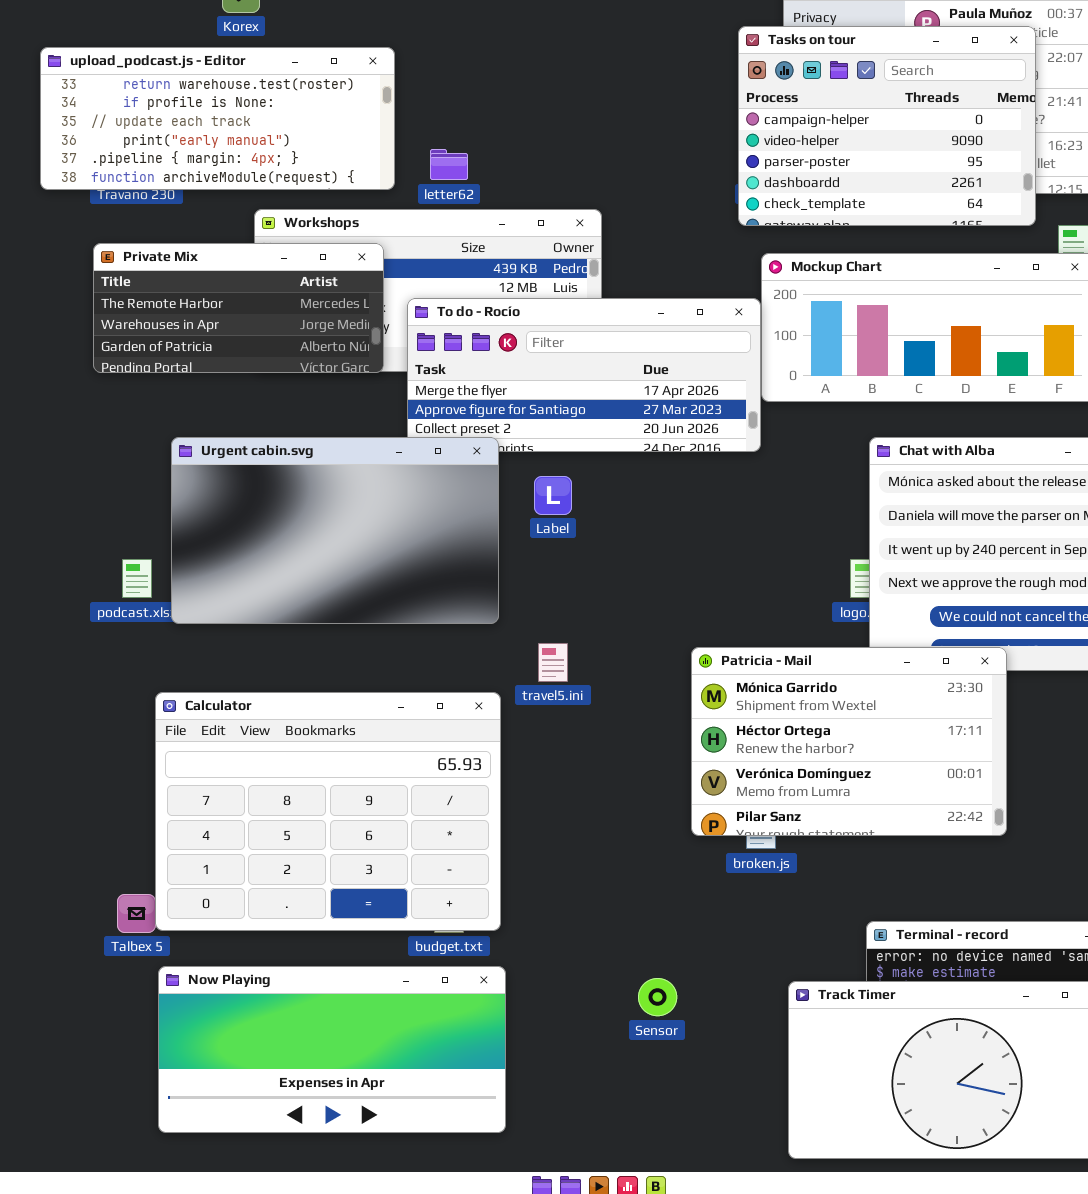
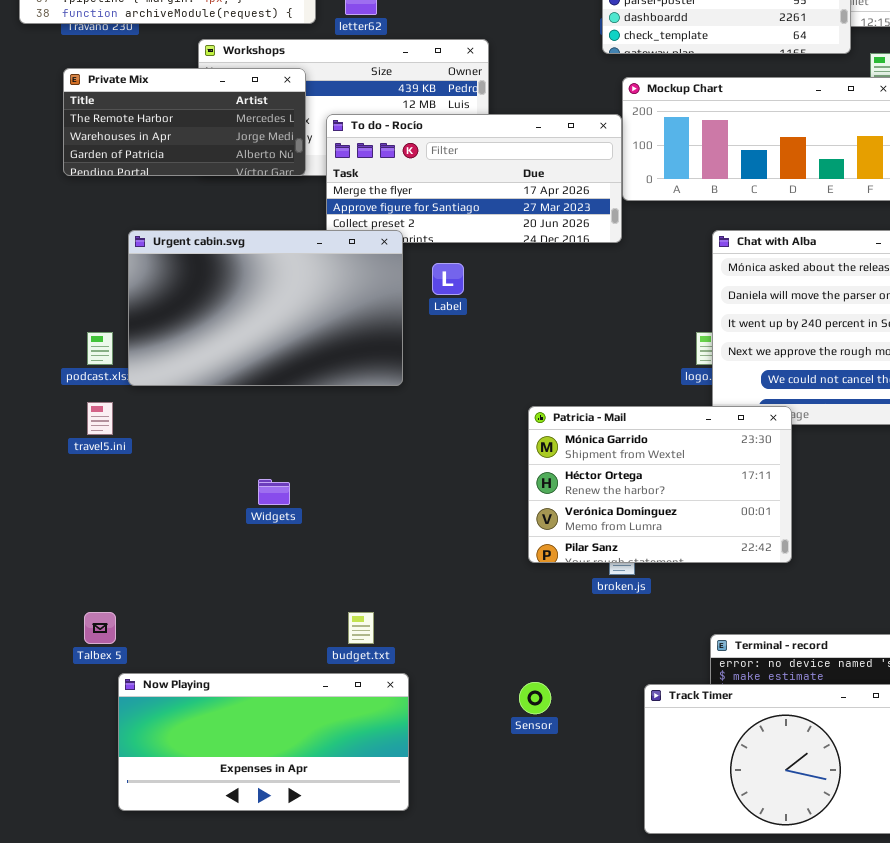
travel5.ini: [538,643,568,682] -> [87,402,113,435], moved
Patricia - Mail: [691,647,1007,836] -> [528,406,792,563], moved
Calculator: [155,692,501,931] -> none, closed

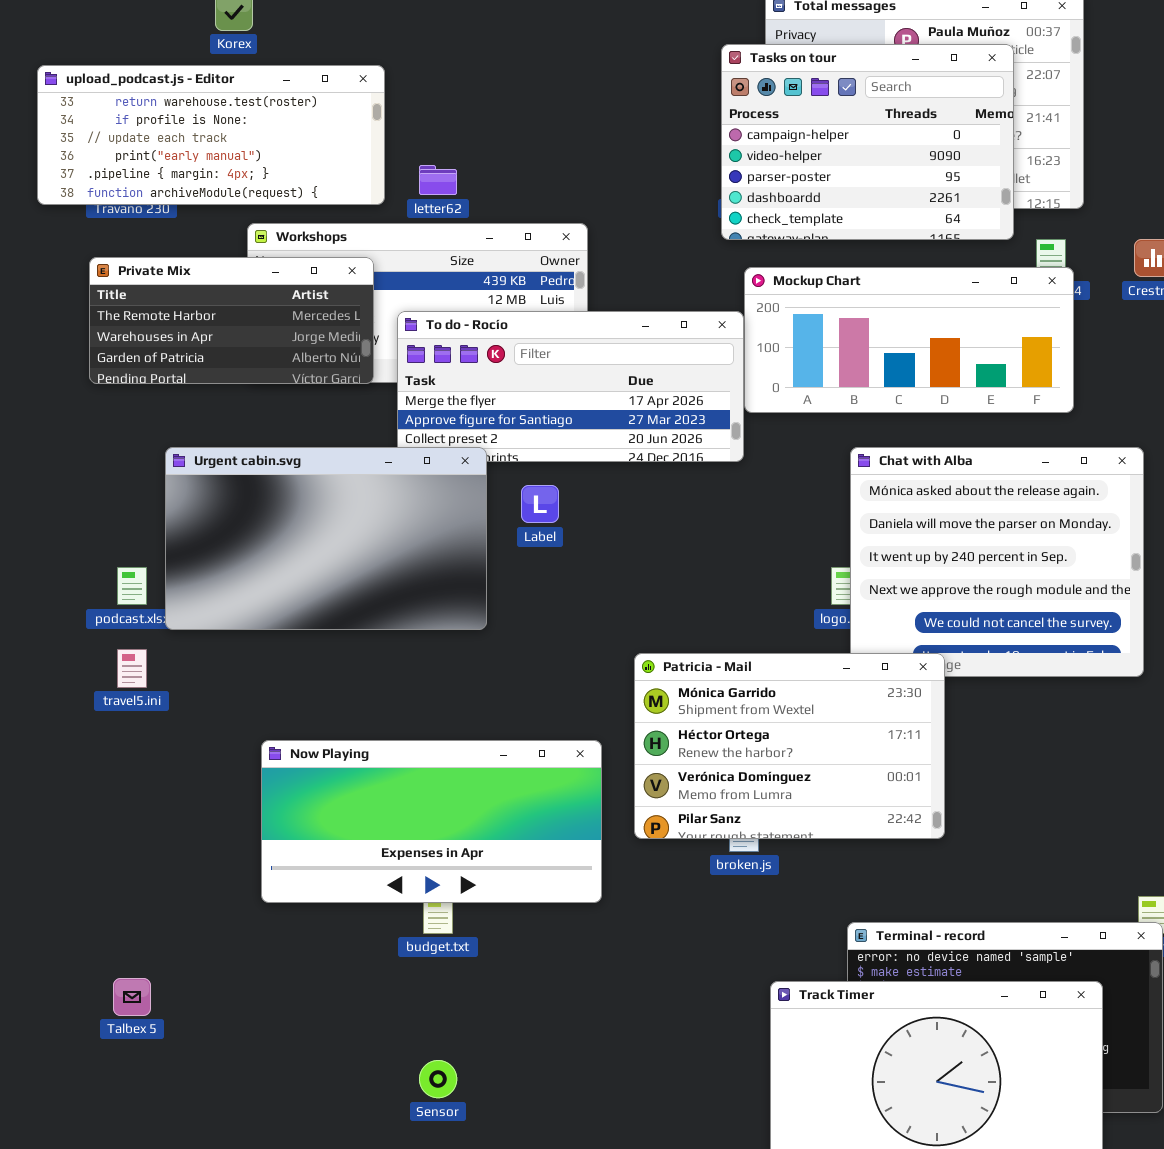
Talbex 5: [84,612,116,644] -> [113,978,151,1016], moved
Now Playing: [118,673,409,811] -> [261,740,602,903], moved
Sensor: [519,682,551,714] -> [419,1060,457,1098], moved

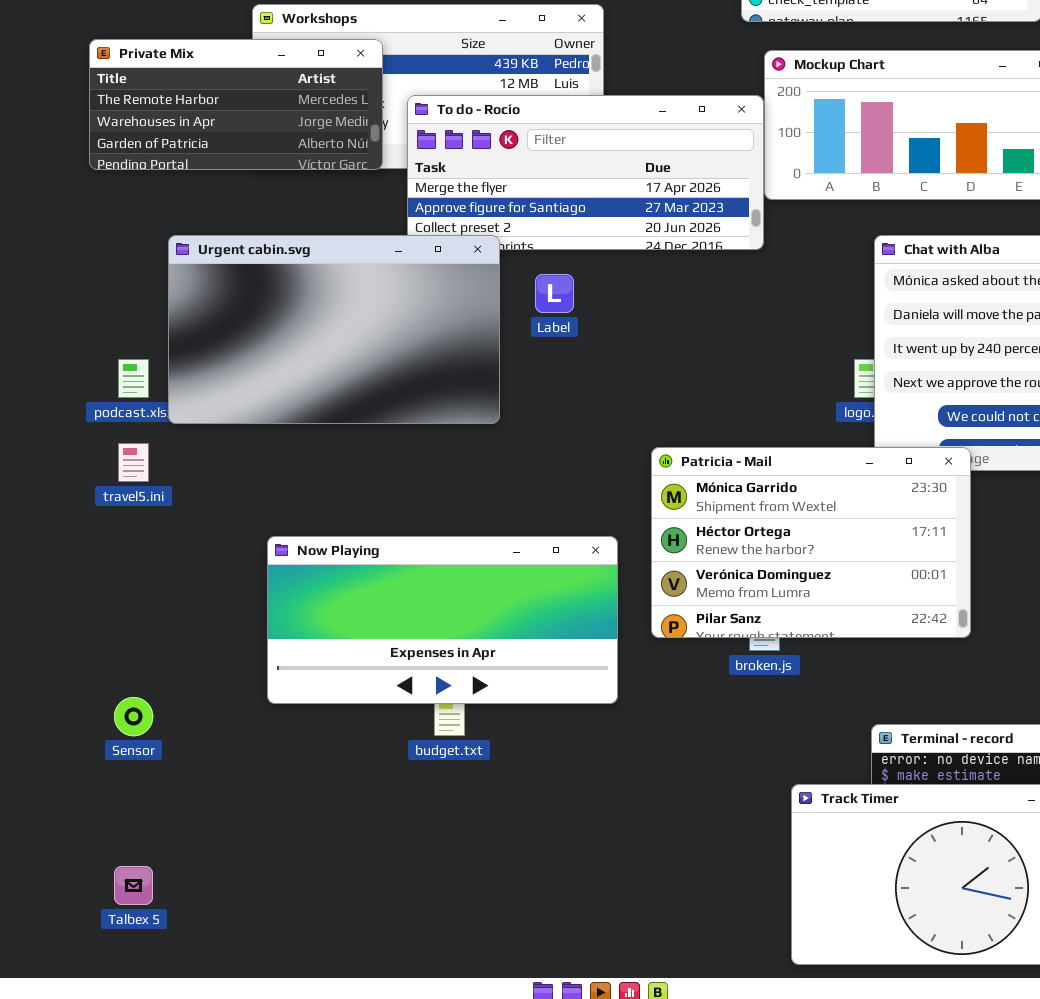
Talbex 5: [113,978,151,1016] -> [114,866,153,905], moved
Sensor: [419,1060,457,1098] -> [114,697,153,736], moved

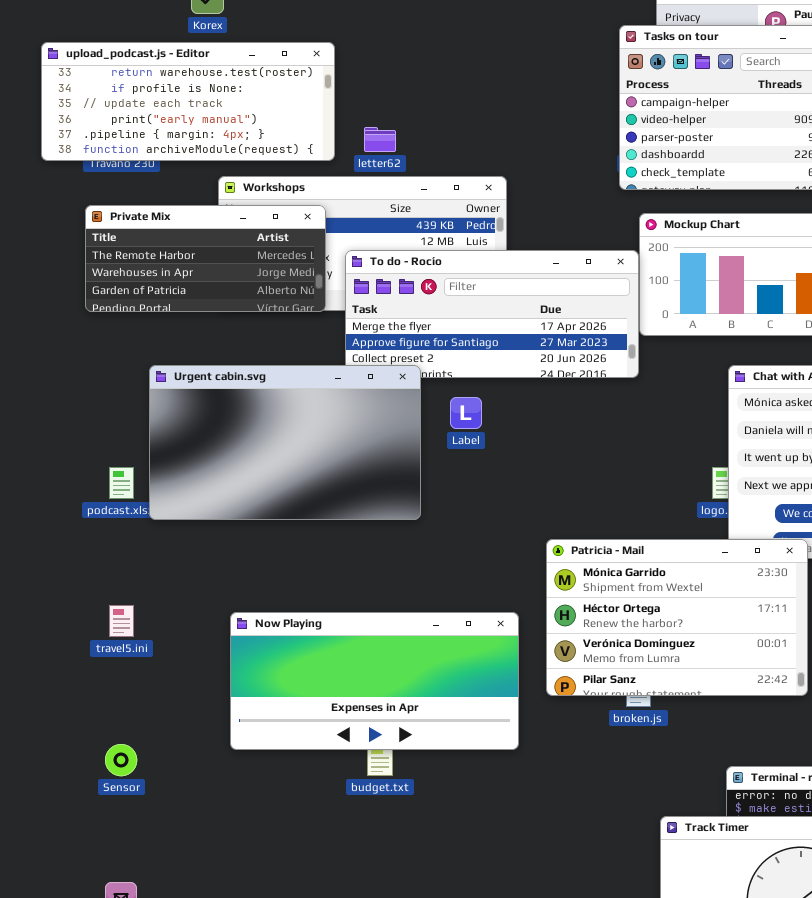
travel5.ini: [118,443,149,482] -> [109,605,134,637], moved

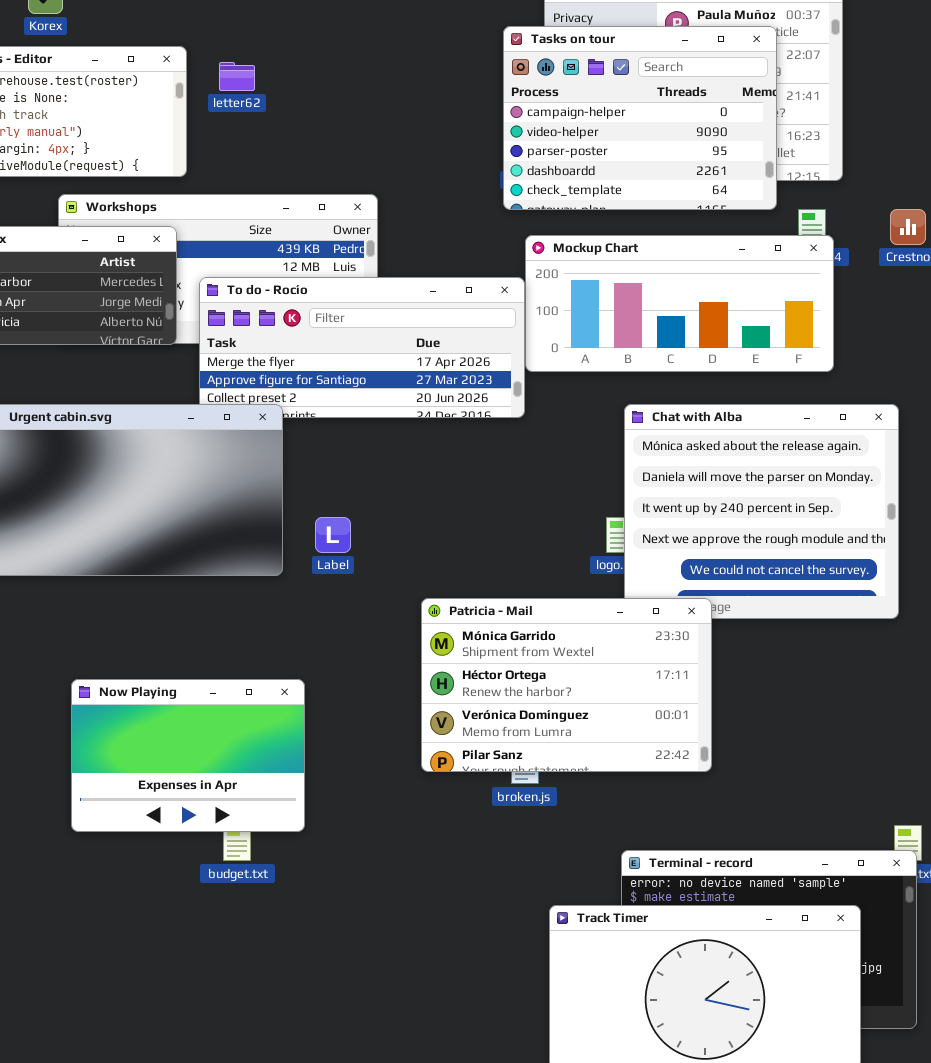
letter62: [364,127,396,152] -> [219,62,255,91], moved
Label: [450,397,482,429] -> [315,517,351,553], moved
Now Playing: [230,612,519,750] -> [71,679,305,832], resized

